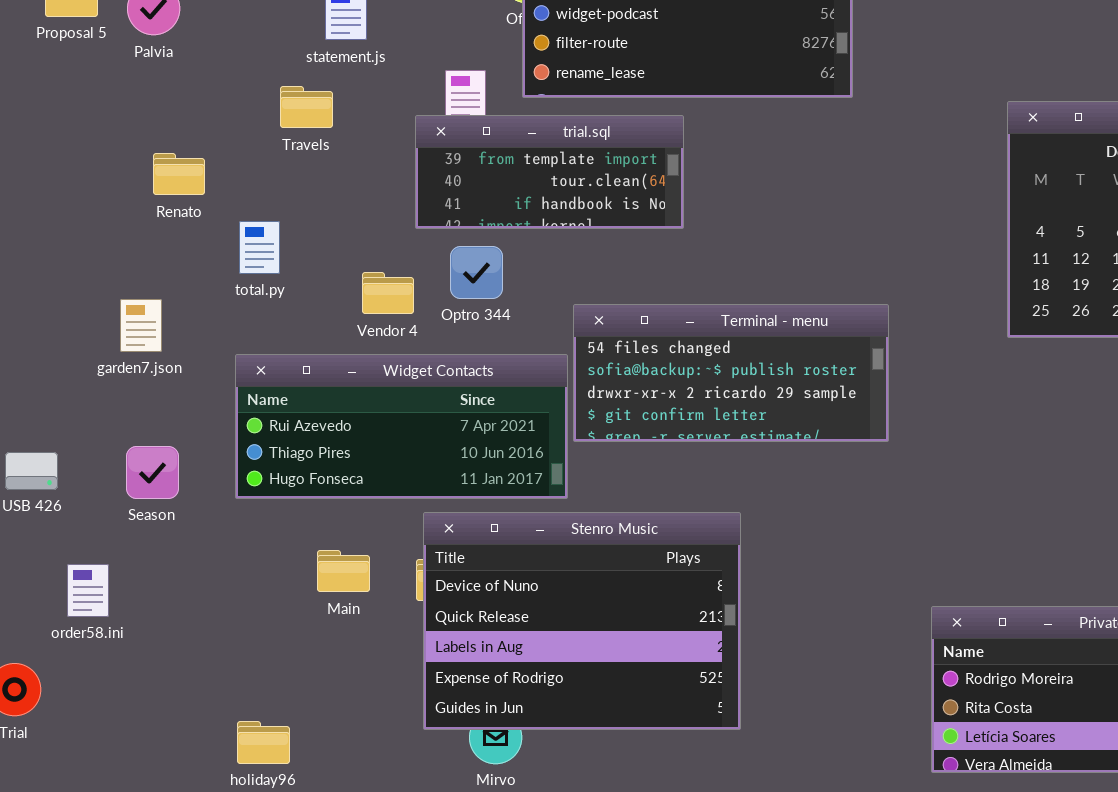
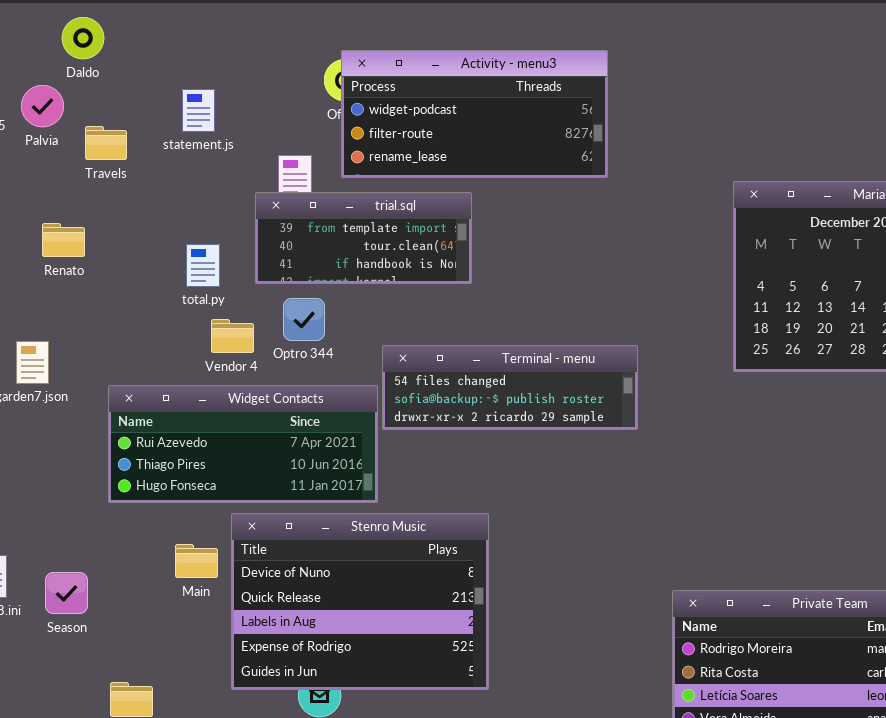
Travels: [280,86,333,128] -> [85,126,127,160], moved
total.py: [239,221,280,274] -> [186,244,220,287], moved
Terminal - menu: [573,304,889,442] -> [382,345,638,430], resized
Season: [126,446,179,499] -> [45,572,88,614], moved
Stenro Music: [423,512,741,730] -> [231,513,489,690], moved

